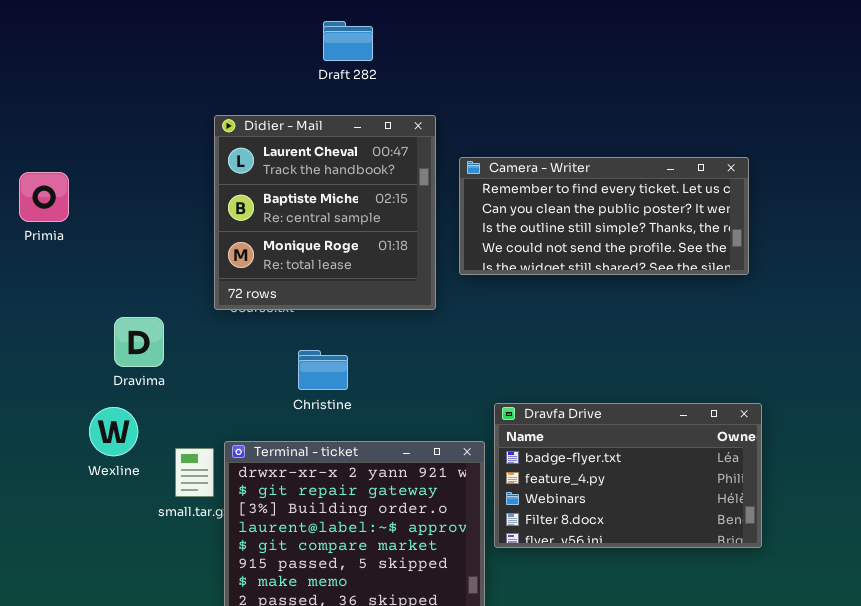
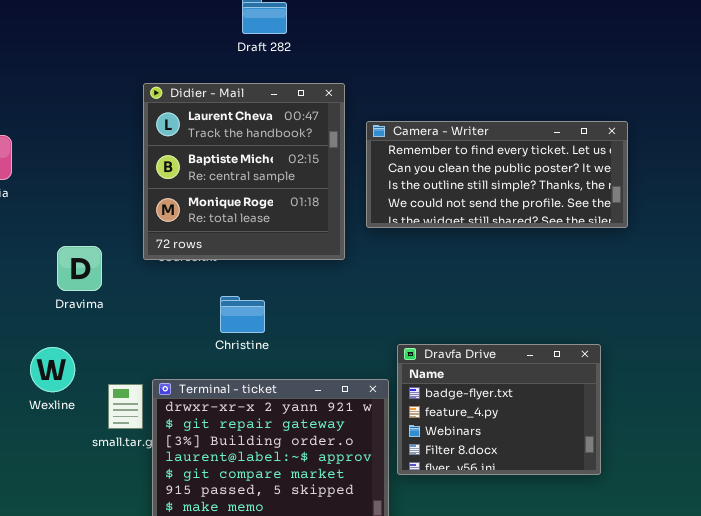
Dravima: [114,317,164,367] -> [57,246,102,291], moved
Dravfa Drive: [494,403,762,548] -> [397,344,601,475], resized

